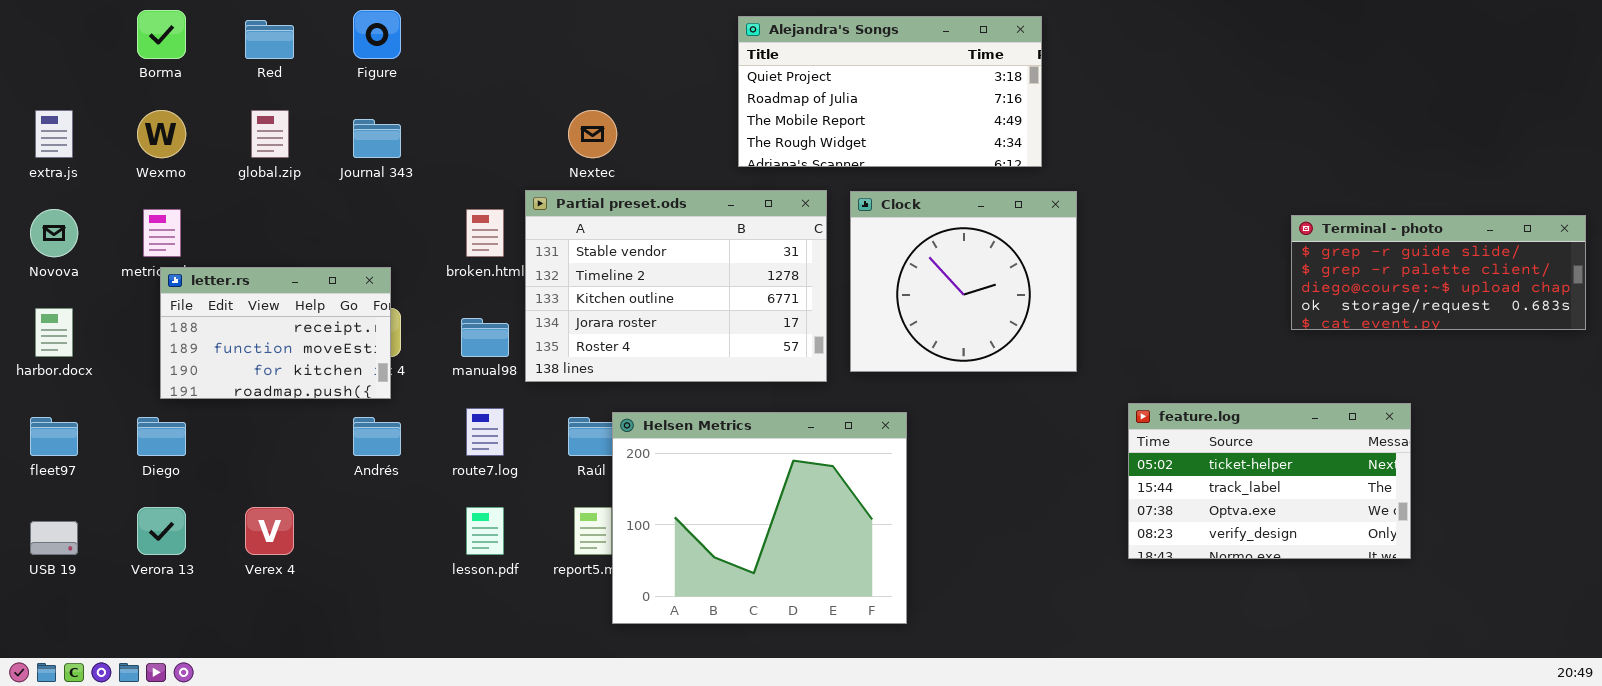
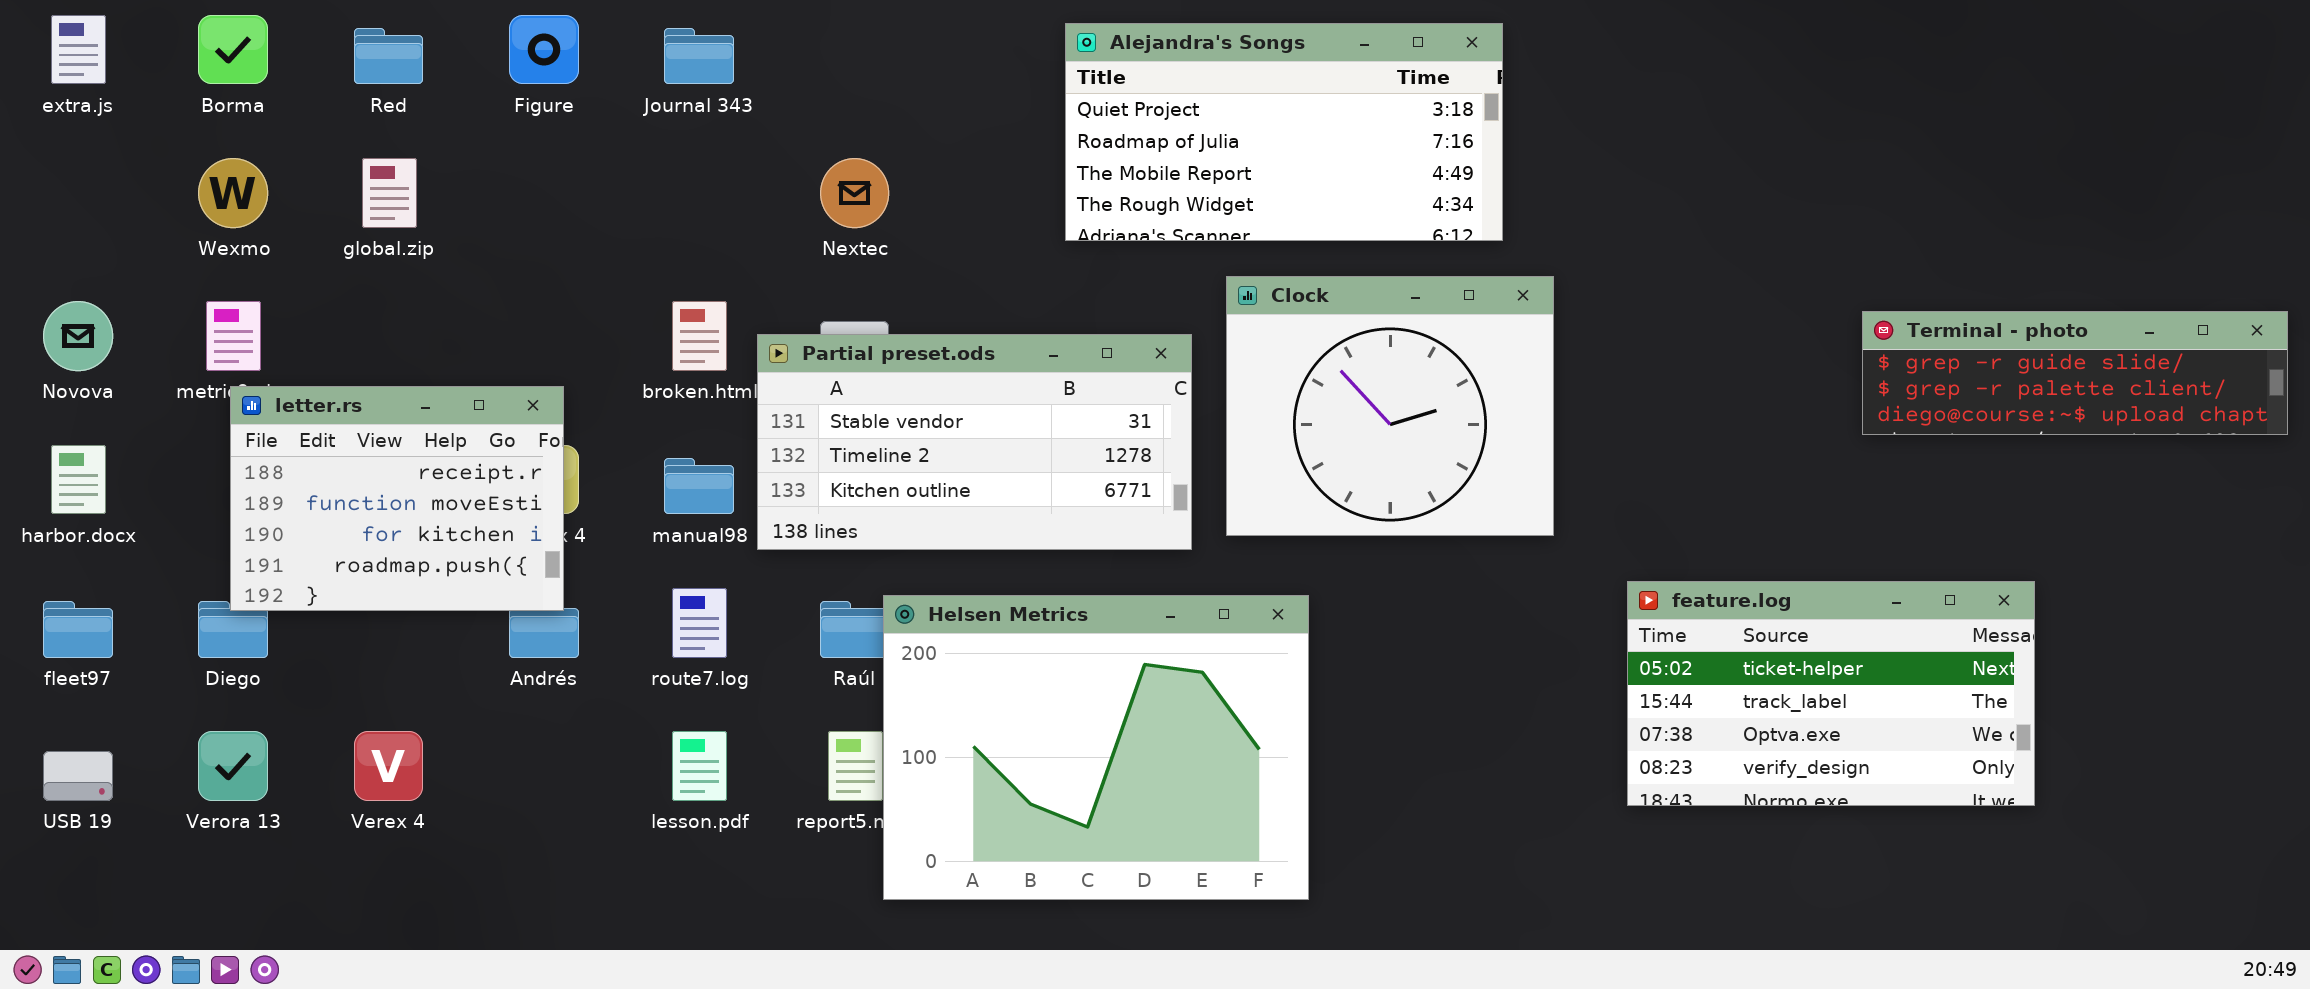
extra.js: [35,110,73,158] -> [51,15,106,84], moved
Journal 343: [353,119,401,158] -> [664,28,734,84], moved
Partial preset.ods: [525,190,827,382] -> [757,334,1192,550], resized
Terminal - photo: [1291,215,1586,330] -> [1862,311,2288,435], resized
letter.rs: [160,267,391,399] -> [230,386,564,611], resized

